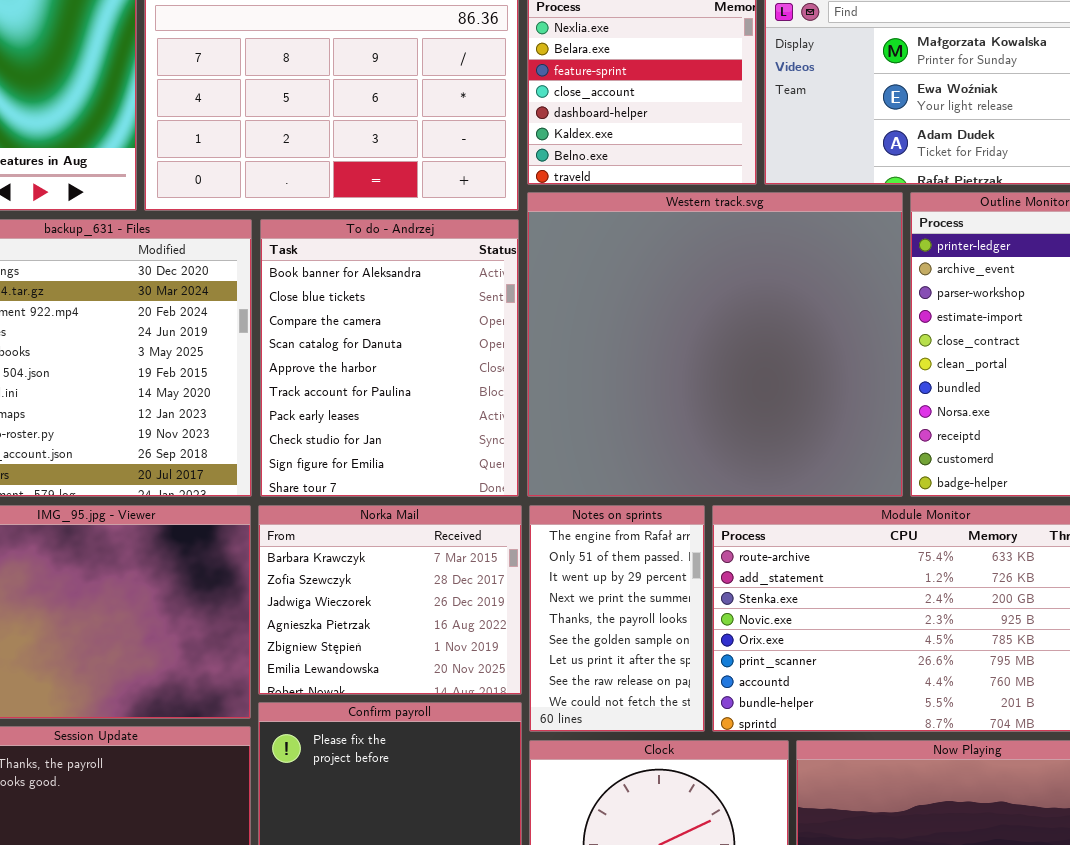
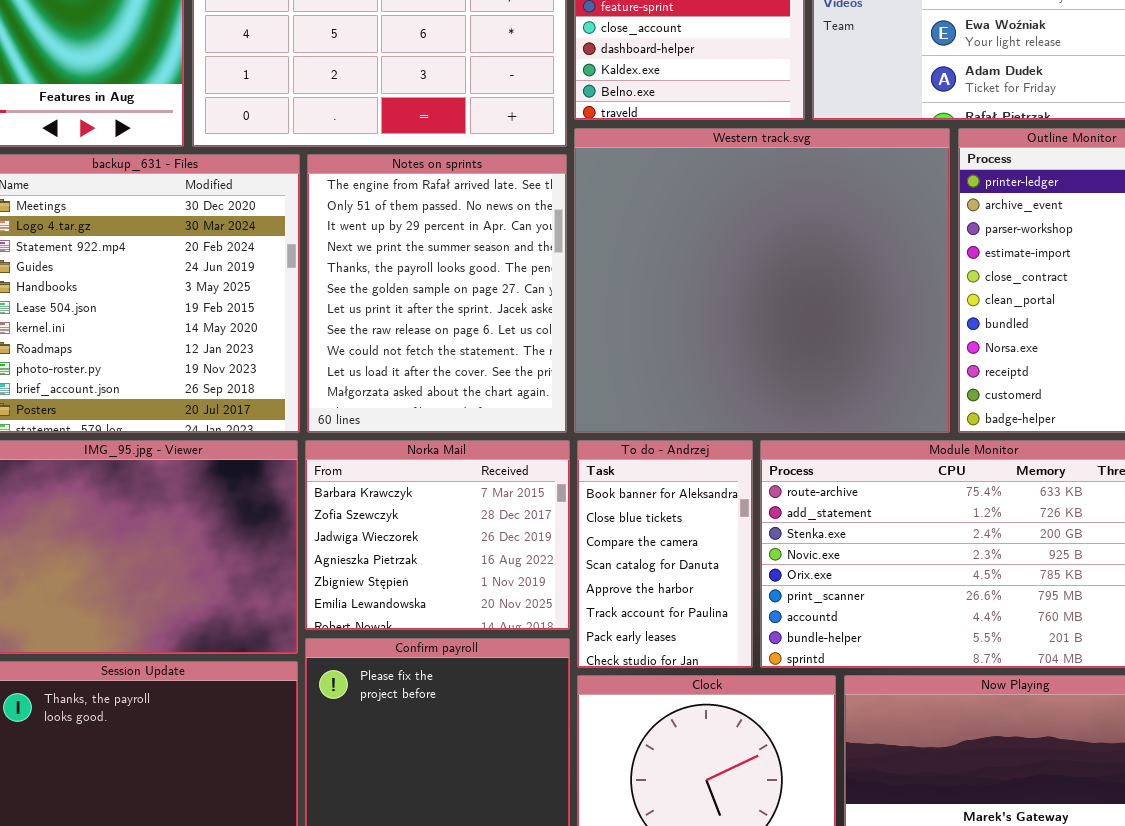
To do - Andrzej: [260,219,519,497] -> [577,440,753,668], moved, resized
Notes on sprints: [529,505,705,732] -> [307,154,567,433], moved, resized

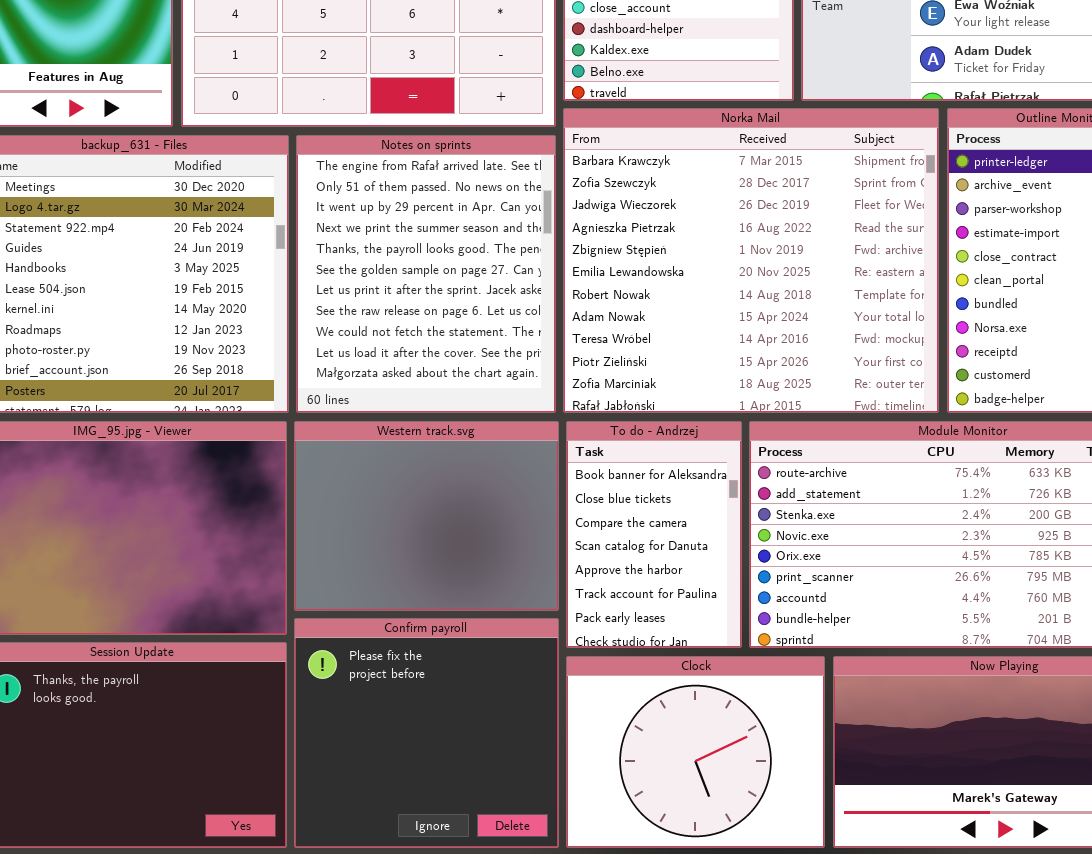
Western track.svg: [574,128,950,433] -> [294,421,559,611], moved, resized
Norka Mail: [305,440,570,630] -> [563,108,939,413], moved, resized

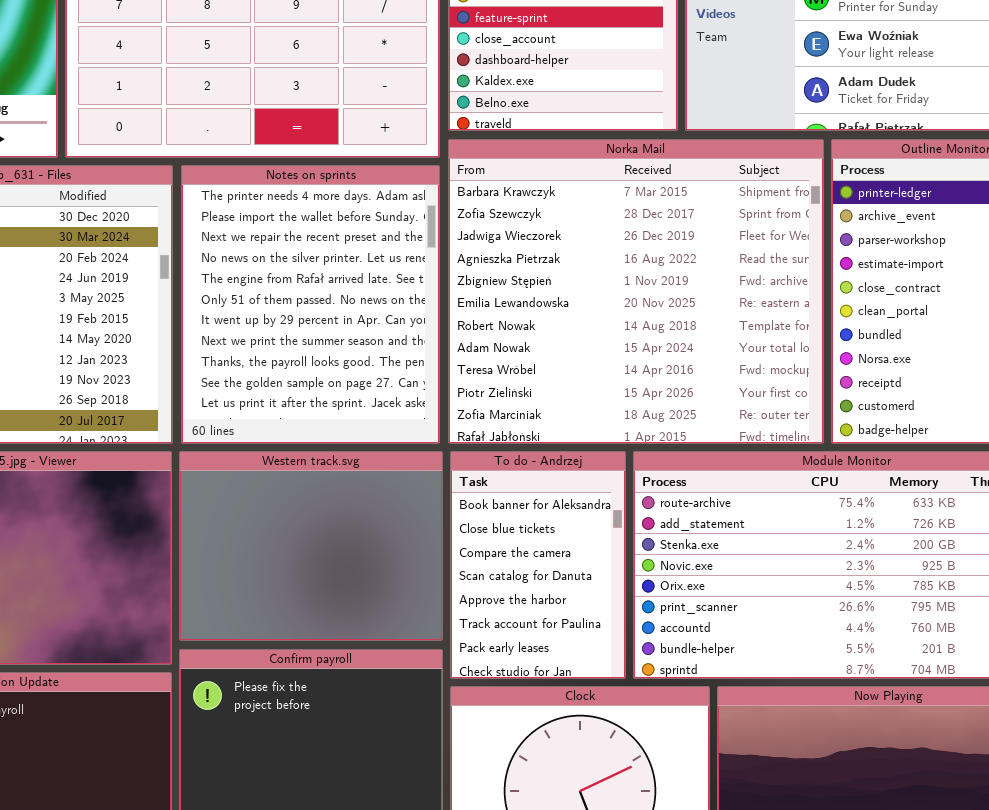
Notes on sprints: [296,135,556,413] -> [181,165,440,444], scrolled up 4 rows

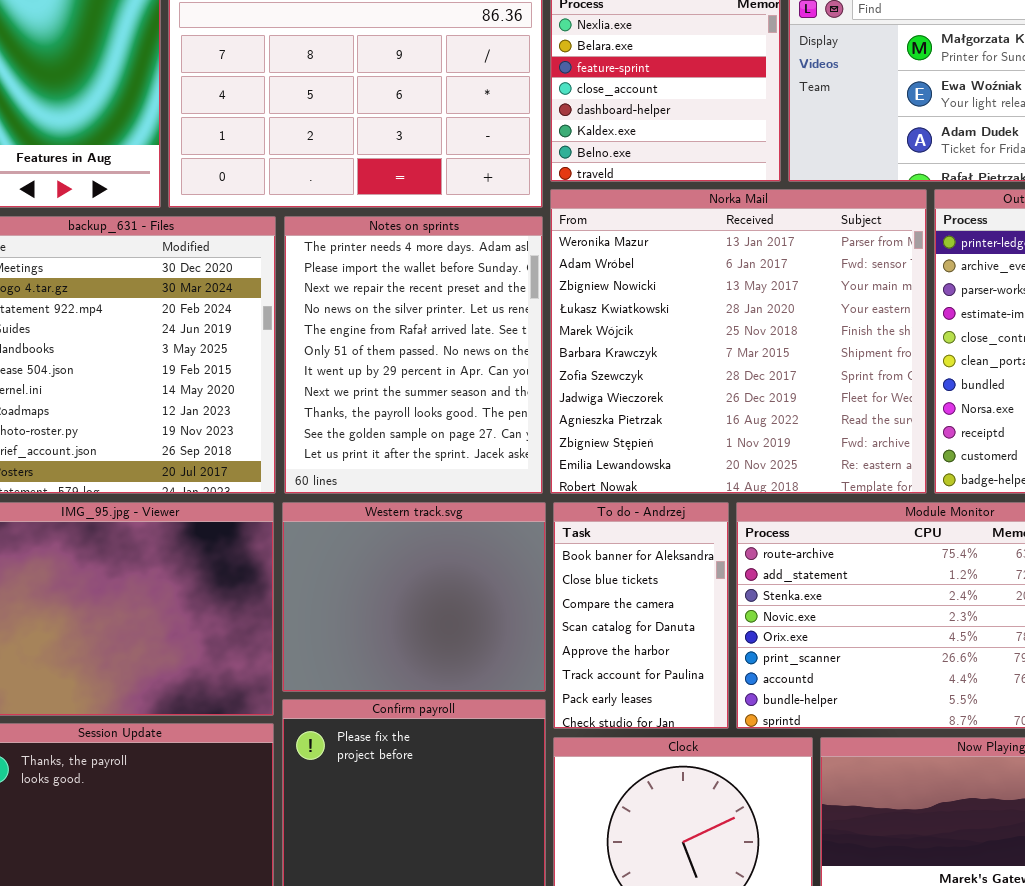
Norka Mail: [448,139,824,444] -> [550,189,927,494], scrolled up 5 rows

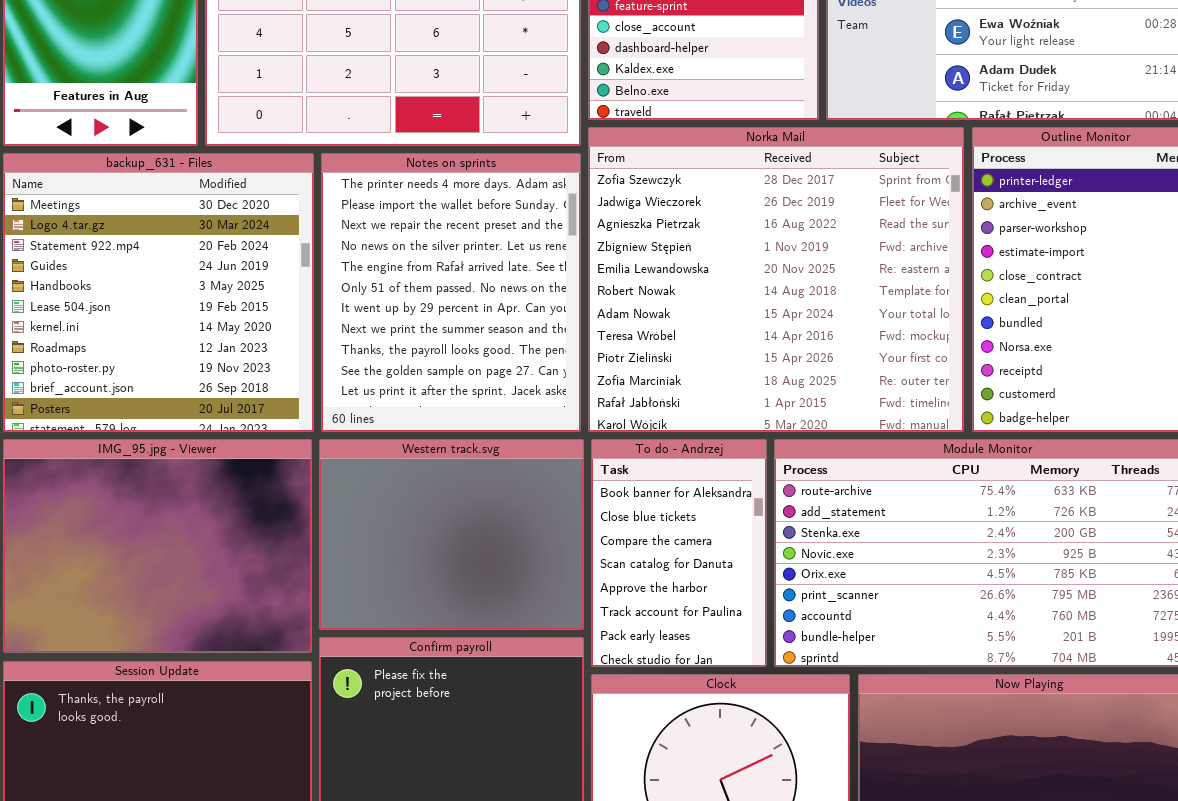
Norka Mail: [550,189,927,494] -> [588,127,964,432], scrolled down 6 rows

